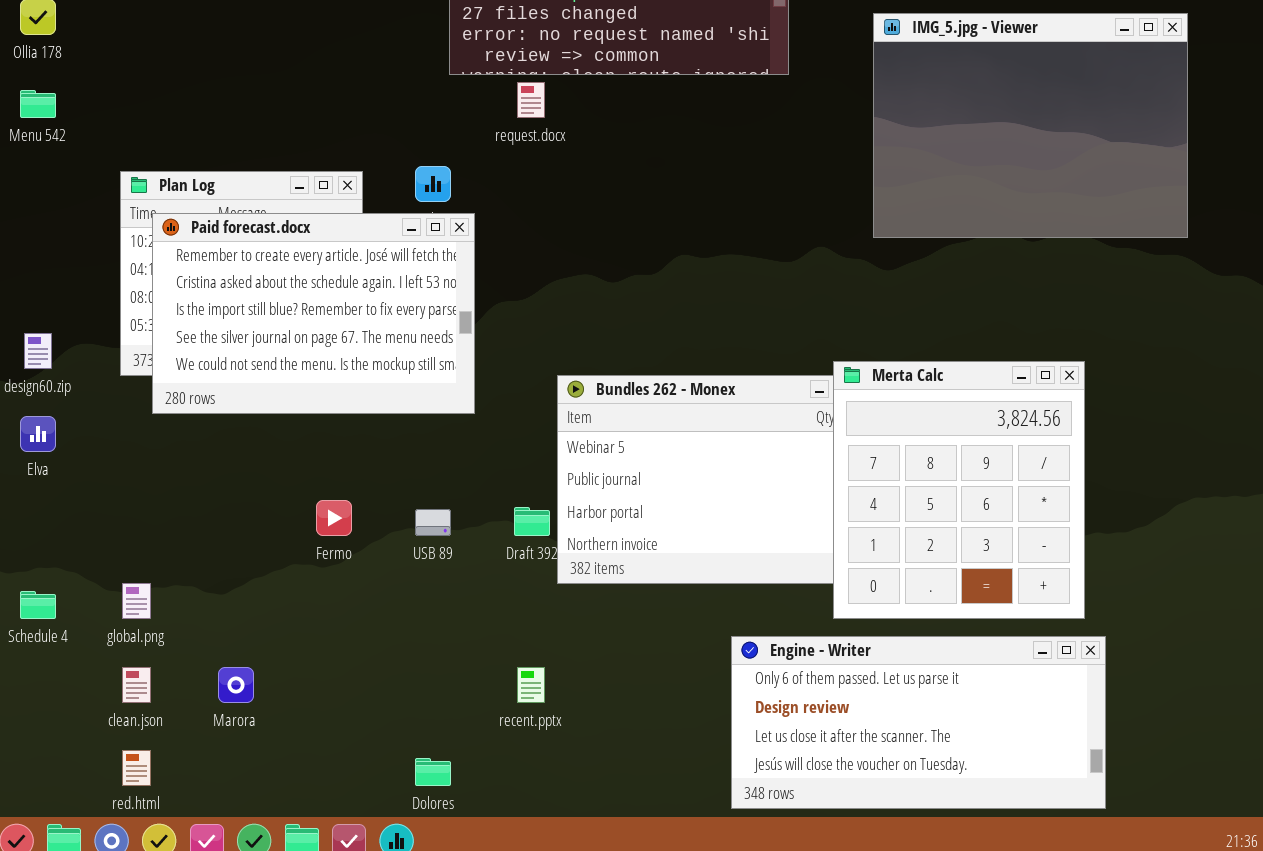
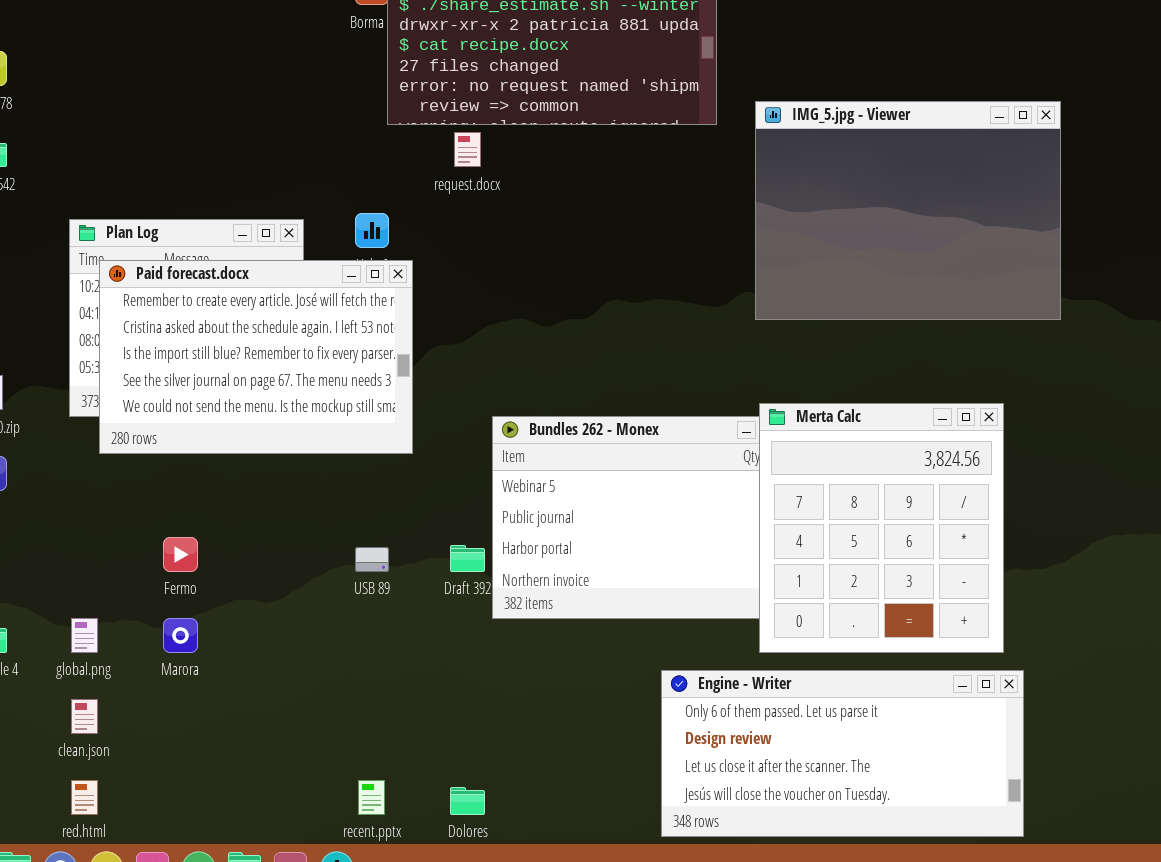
IMG_5.jpg - Viewer: [873,13,1188,238] -> [755,101,1061,320], moved
Fermo: [316,500,352,536] -> [163,537,198,572], moved
Marora: [218,667,254,703] -> [163,618,198,653], moved
recent.pptx: [517,667,545,703] -> [358,780,385,815], moved
Dolores: [415,758,451,786] -> [450,787,485,815], moved

